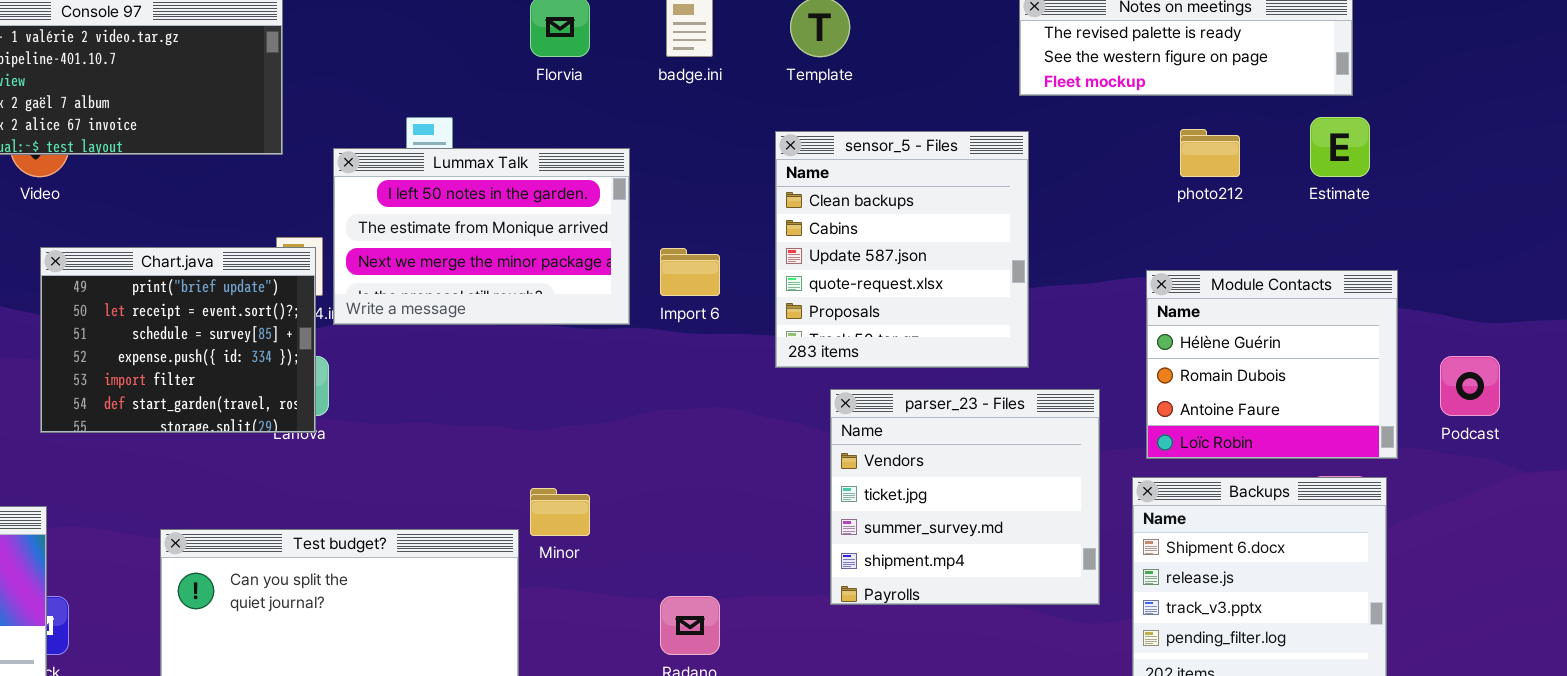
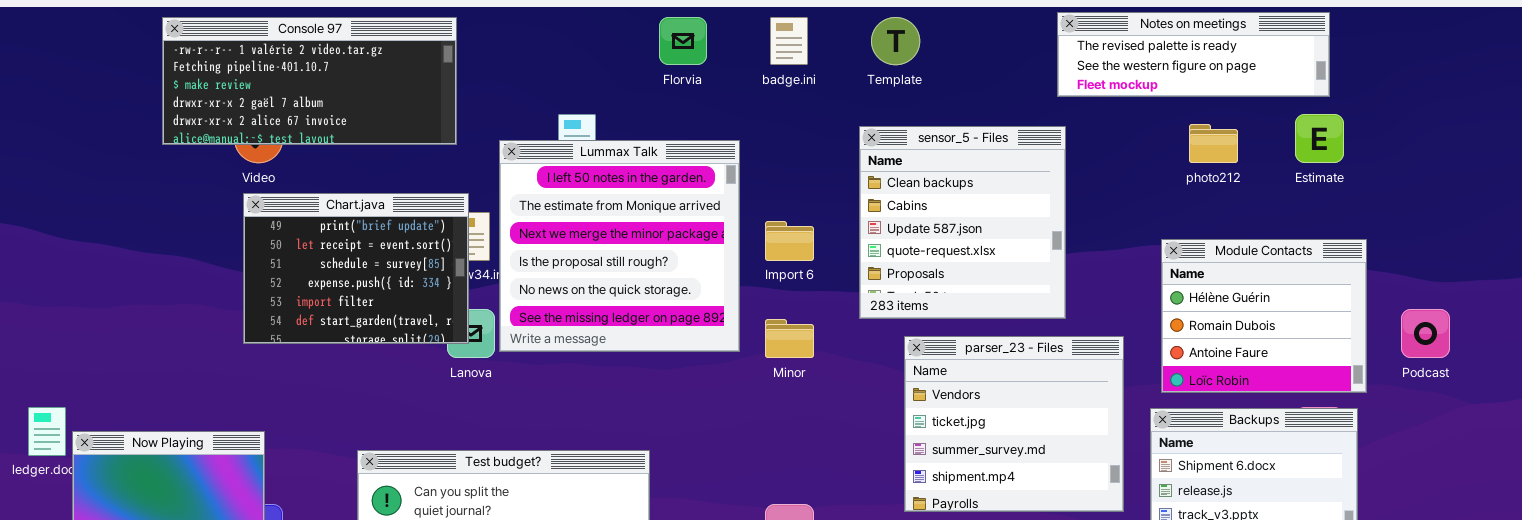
Lummax Talk: [333,148,630,325] -> [499,140,740,352], resized
Chart.java: [40,247,316,433] -> [243,193,469,344], moved
Minor: [530,488,590,536] -> [765,319,814,358], moved

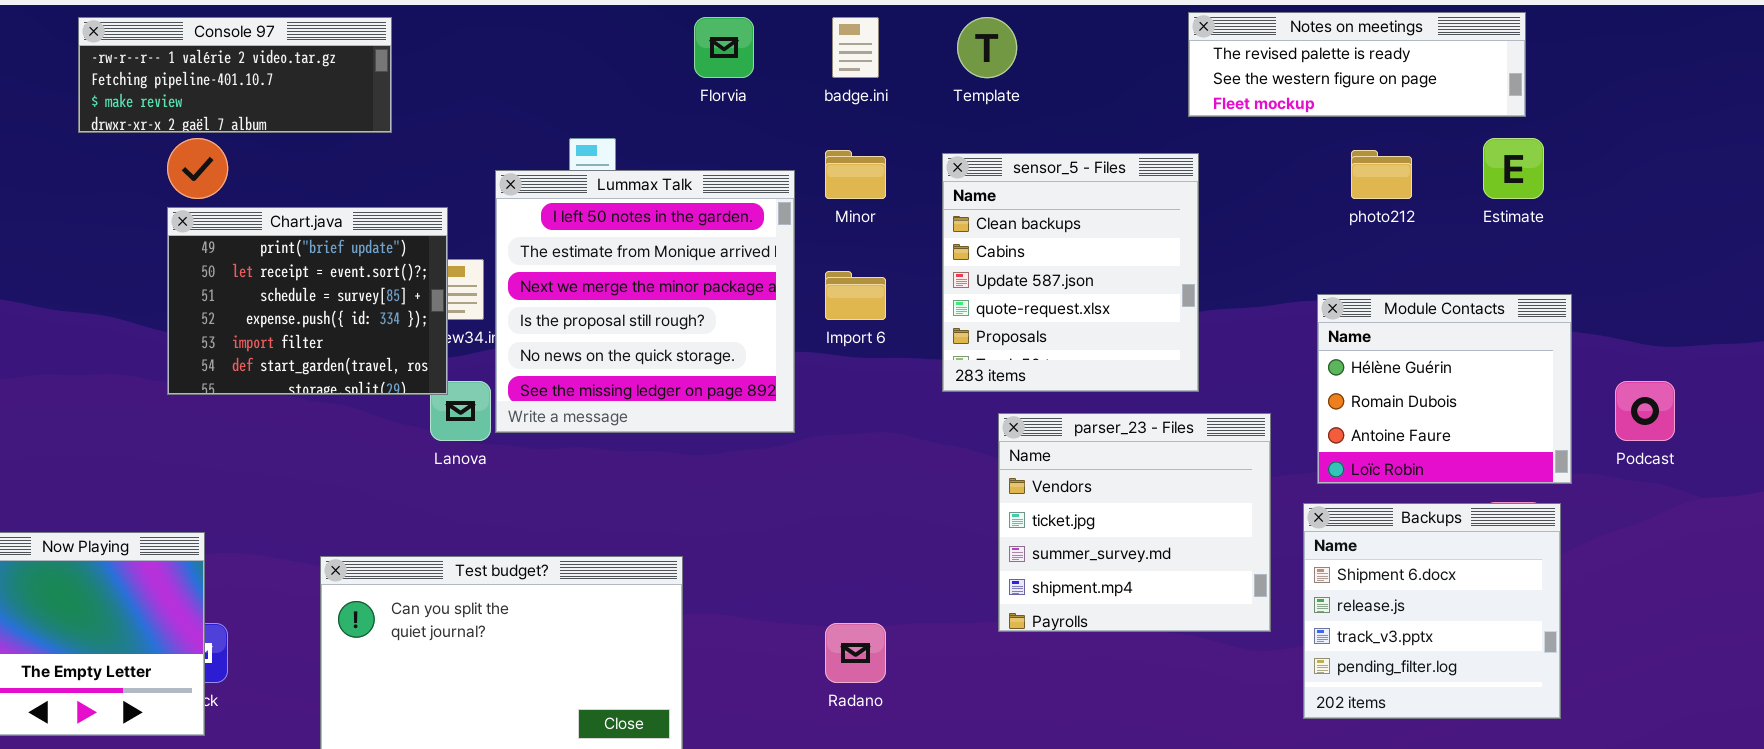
Console 97: [162,17,457,145] -> [78,17,392,133], resized
Chart.java: [243,193,469,344] -> [167,207,448,395], moved
Minor: [765,319,814,358] -> [825,150,886,199], moved

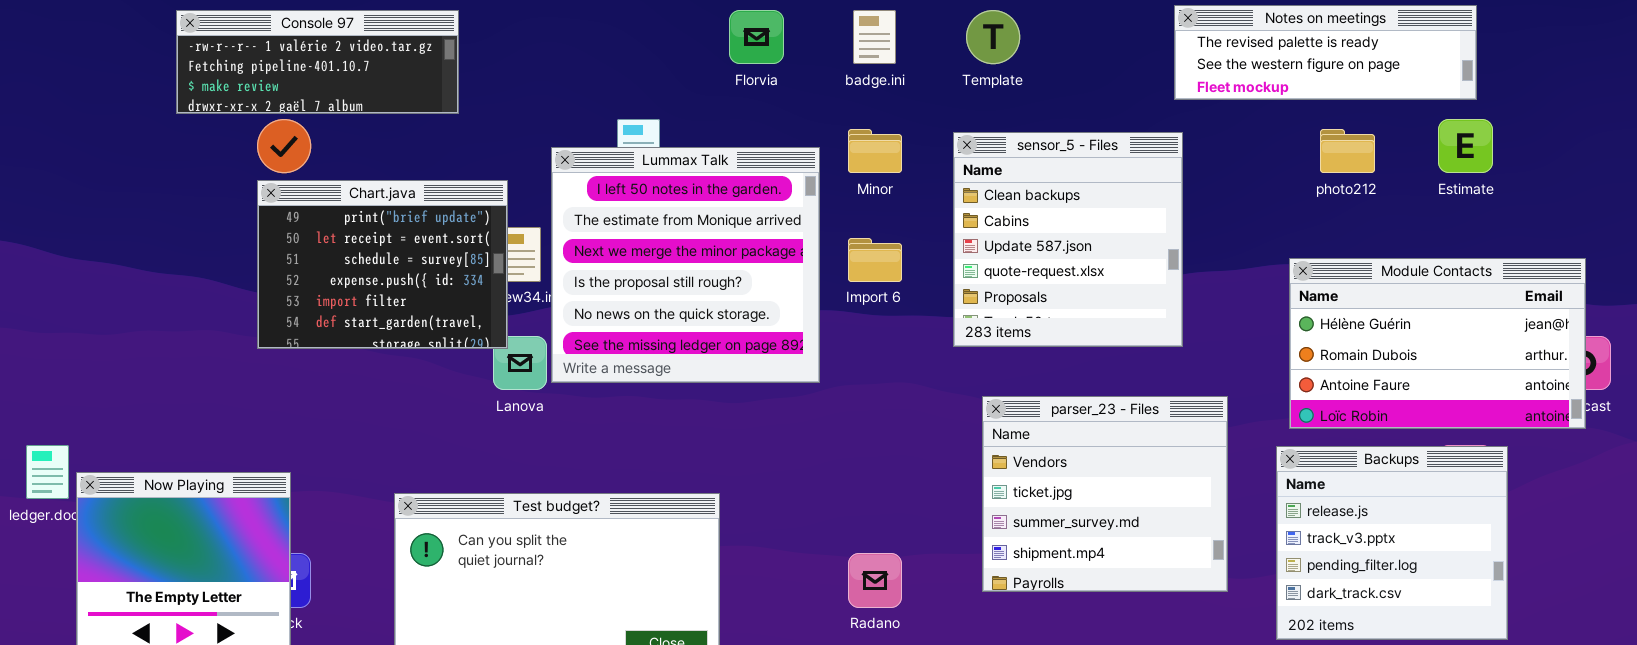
Module Contacts: [1317,294,1572,484] -> [1289,258,1586,429], resized
parser_23 - Files: [998,413,1271,632] -> [982,396,1228,592], moved
Backups: [1303,503,1561,719] -> [1276,446,1508,640], scrolled down 1 row

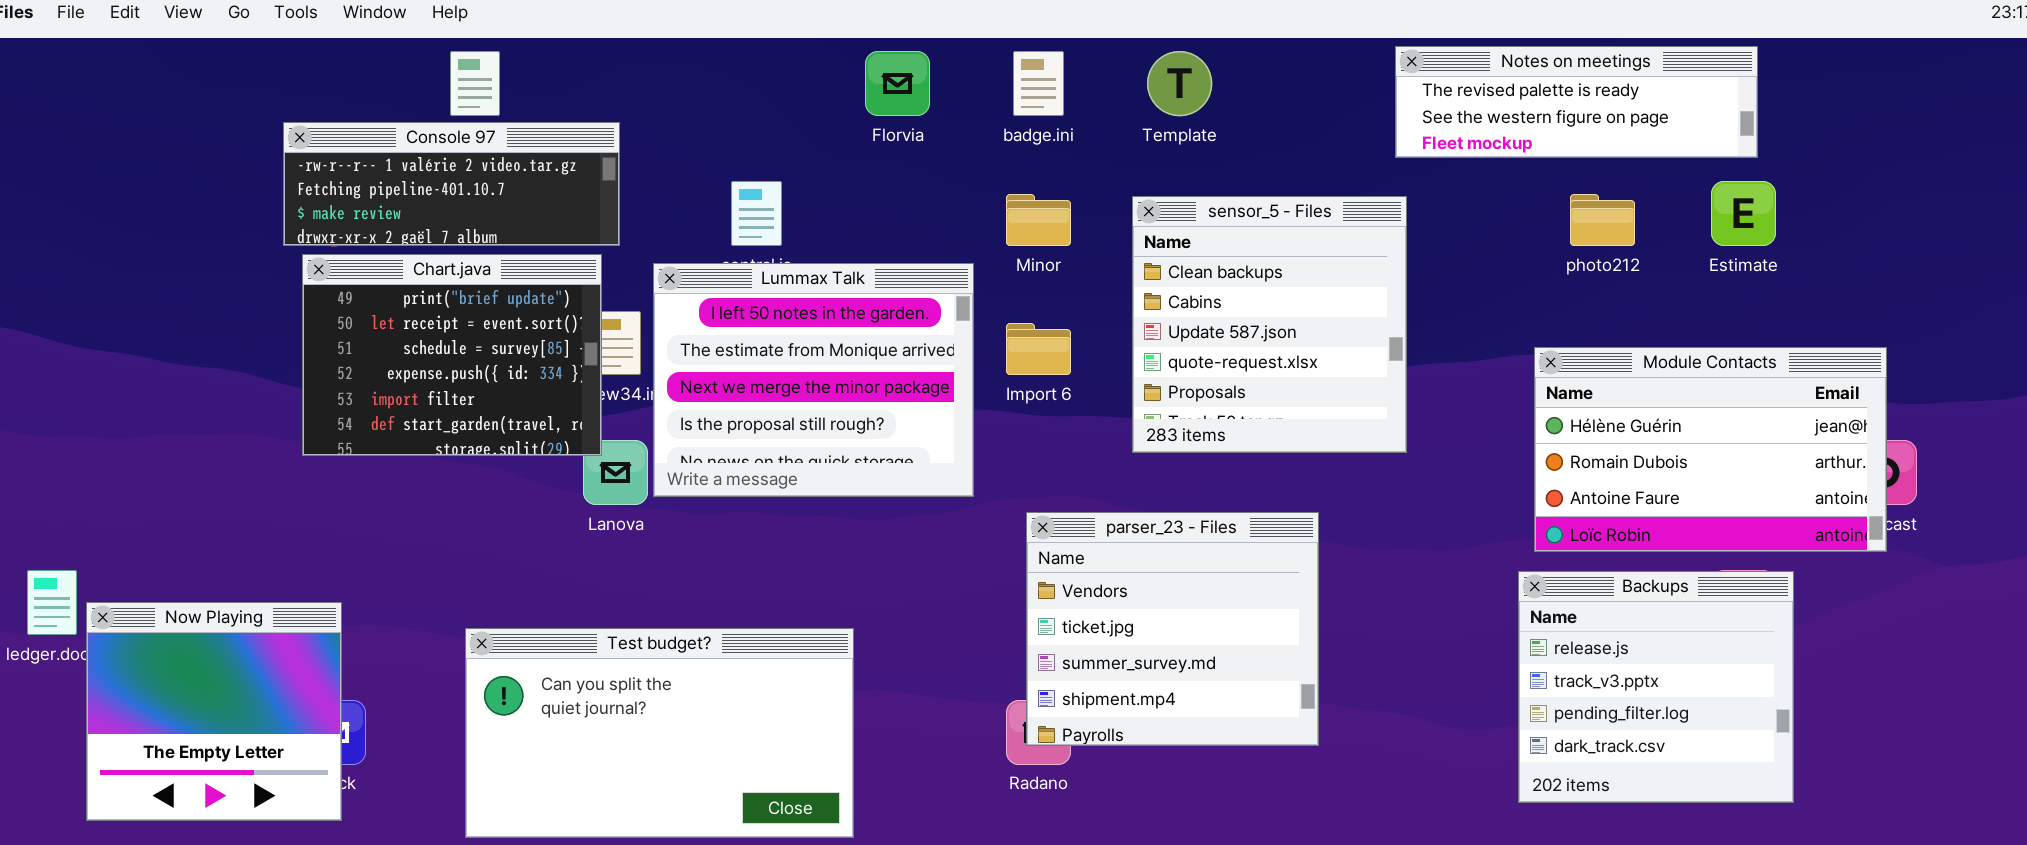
Console 97: [176,10,459,114] -> [283,122,620,246], moved
Lummax Talk: [551,147,820,383] -> [653,263,974,497], resized
parser_23 - Files: [982,396,1228,592] -> [1026,512,1319,746], moved

